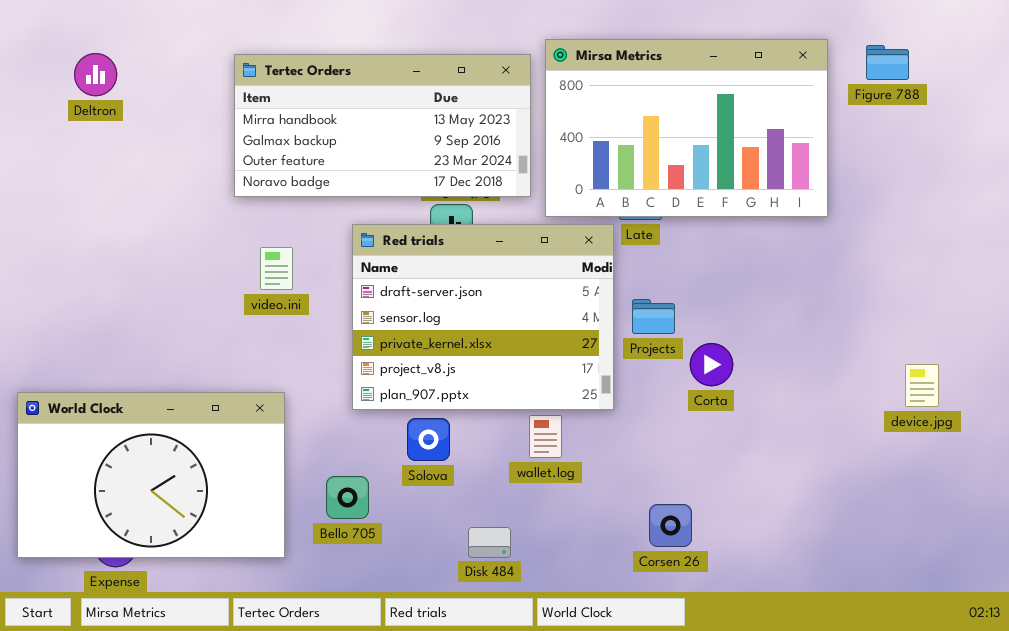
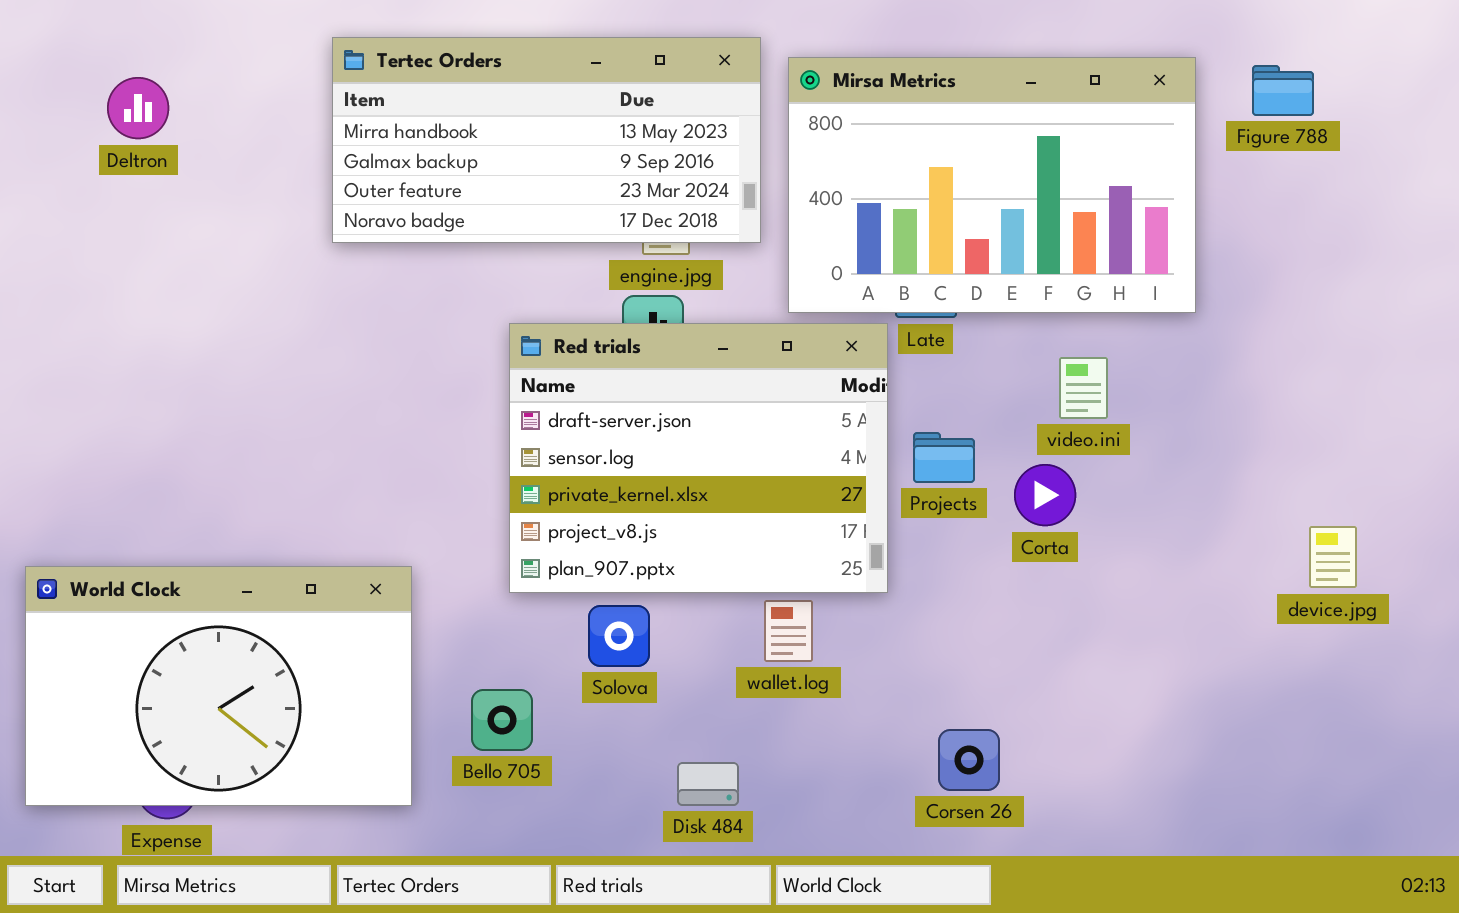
Tertec Orders: [234,54,531,197] -> [332,37,761,243], moved
video.ini: [260,247,293,290] -> [1059,357,1108,419], moved
Corta: [690,343,733,386] -> [1014,464,1076,526], moved

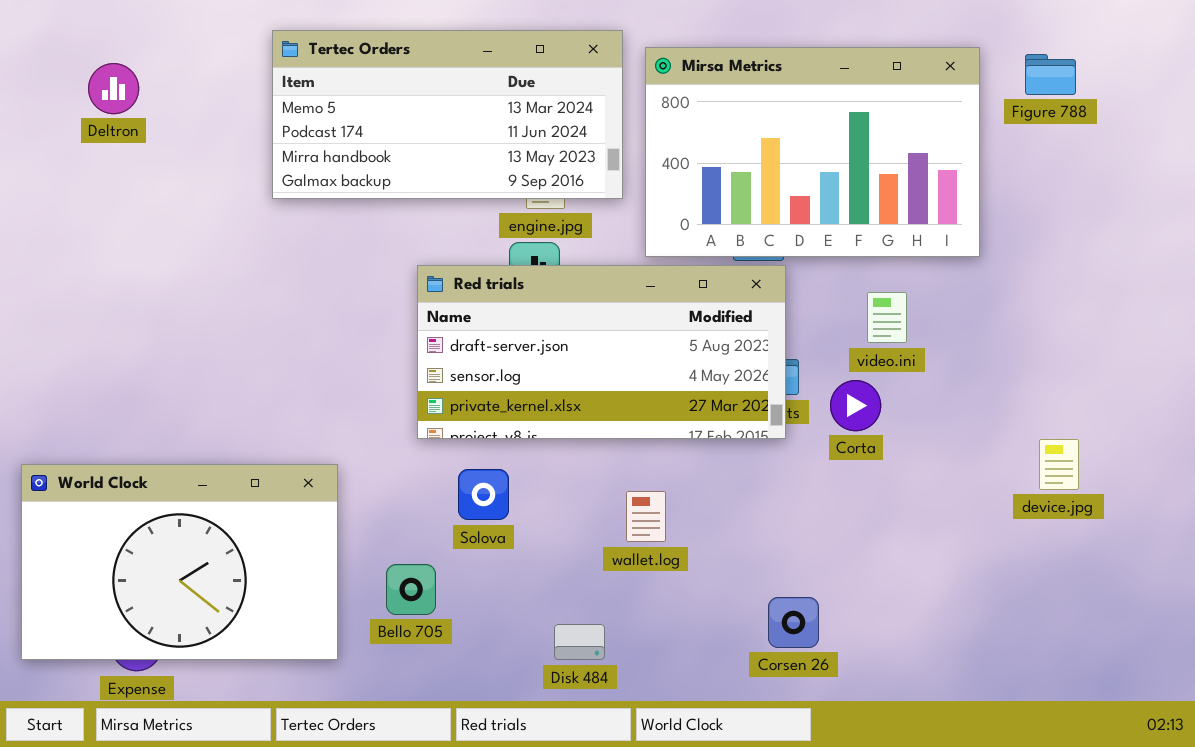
Tertec Orders: [332,37,761,243] -> [272,30,623,199], scrolled up 2 rows
Red trials: [509,323,888,593] -> [417,265,786,439], resized
device.jpg: [1309,526,1357,588] -> [1039,439,1079,490], moved
Solova: [588,605,650,667] -> [458,469,509,520], moved

